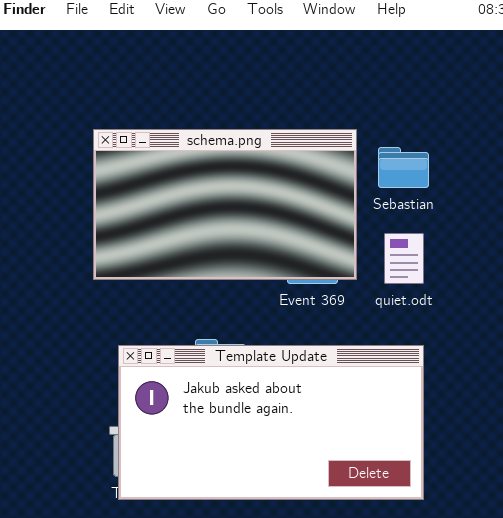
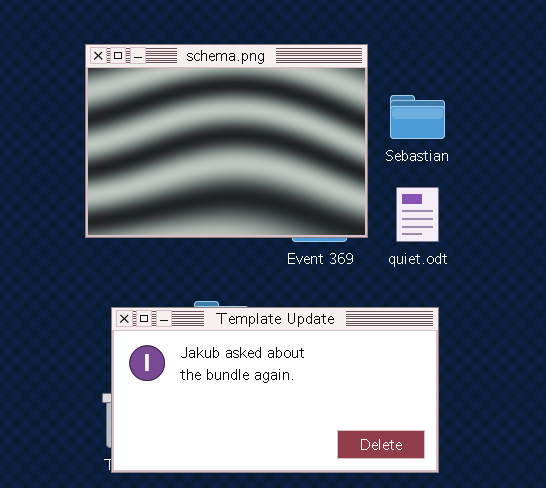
schema.png: [93,129,357,280] -> [85,44,368,238], resized

